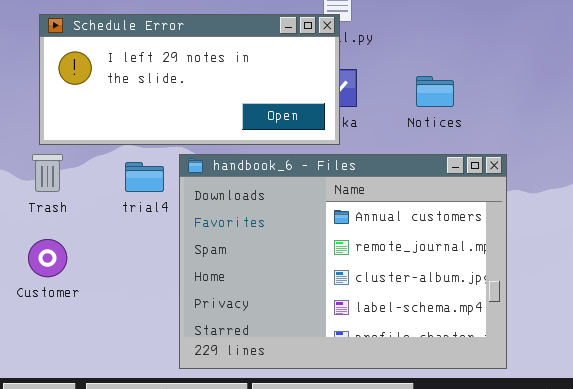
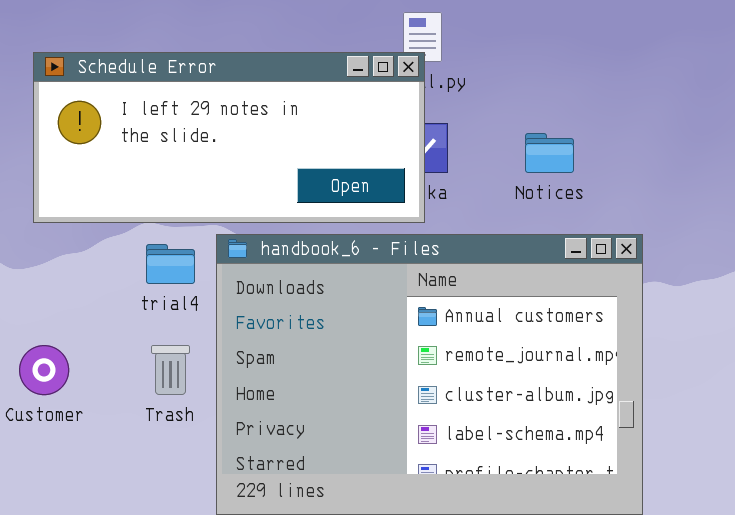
Trash: [32,154,63,192] -> [151,345,190,395], moved

